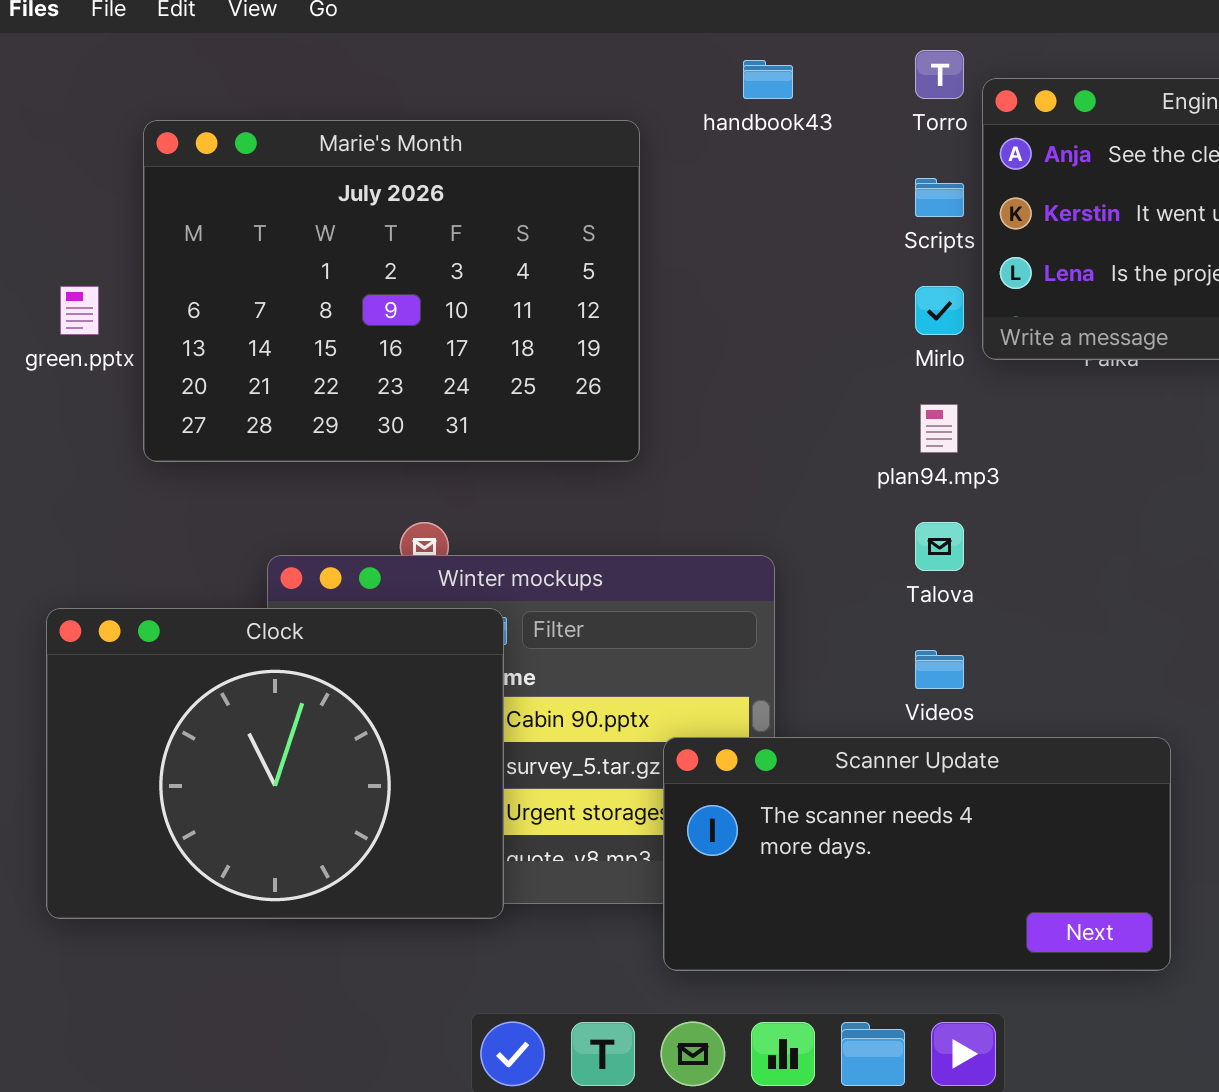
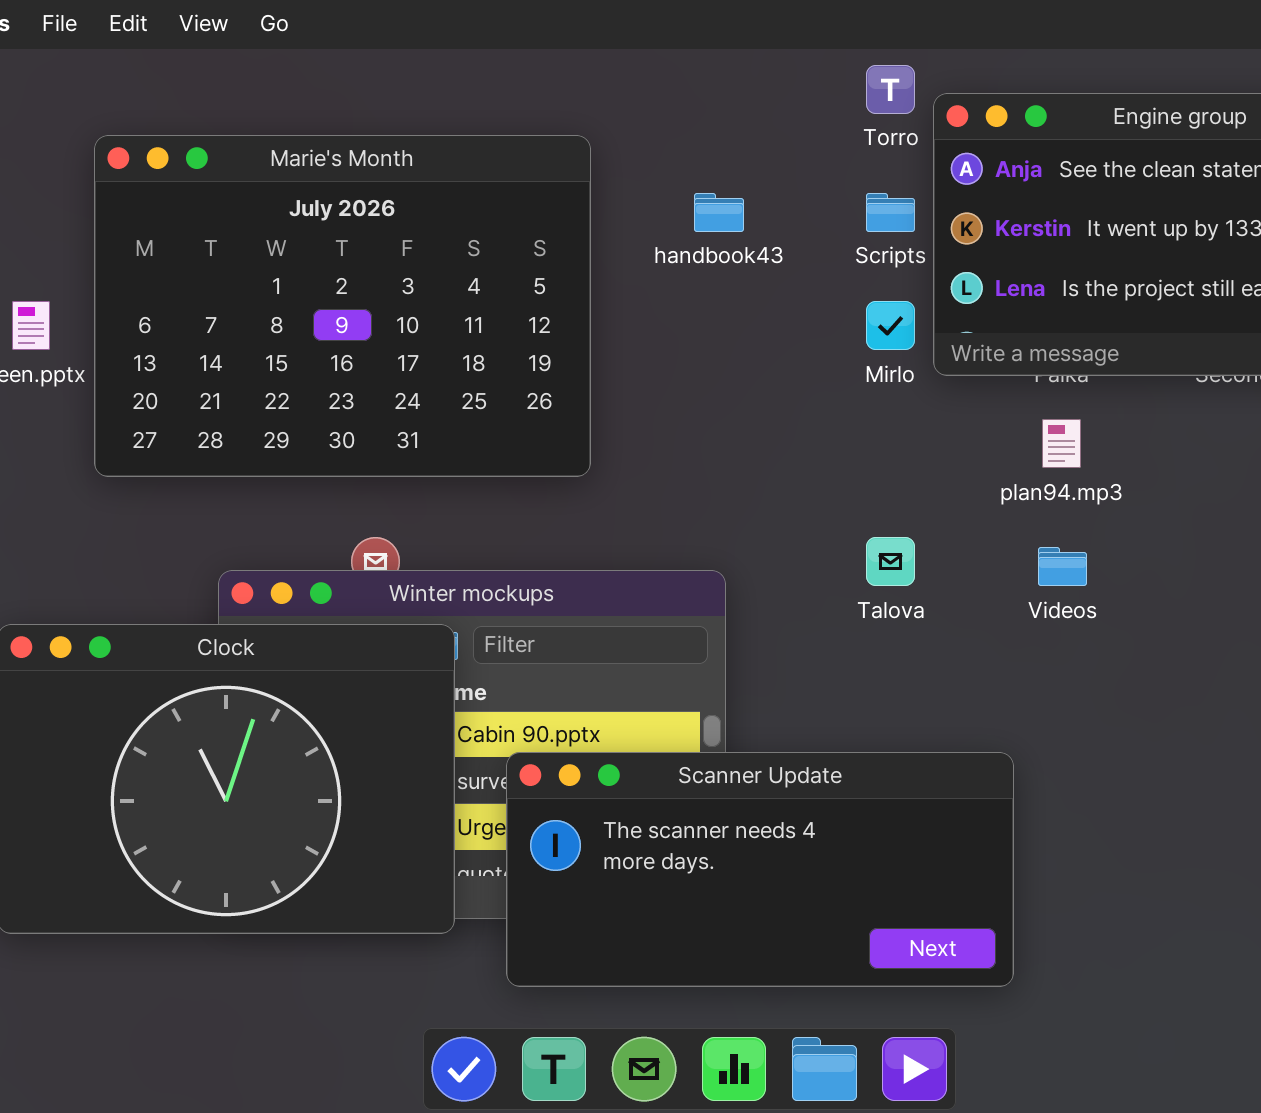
handbook43: [743,60,793,99] -> [694,193,744,232], moved
plan94.mp3: [920,404,958,453] -> [1042,419,1081,468], moved
Videos: [915,650,964,689] -> [1038,547,1087,586], moved
Scanner Update: [663,737,1171,971] -> [506,752,1014,987], moved

